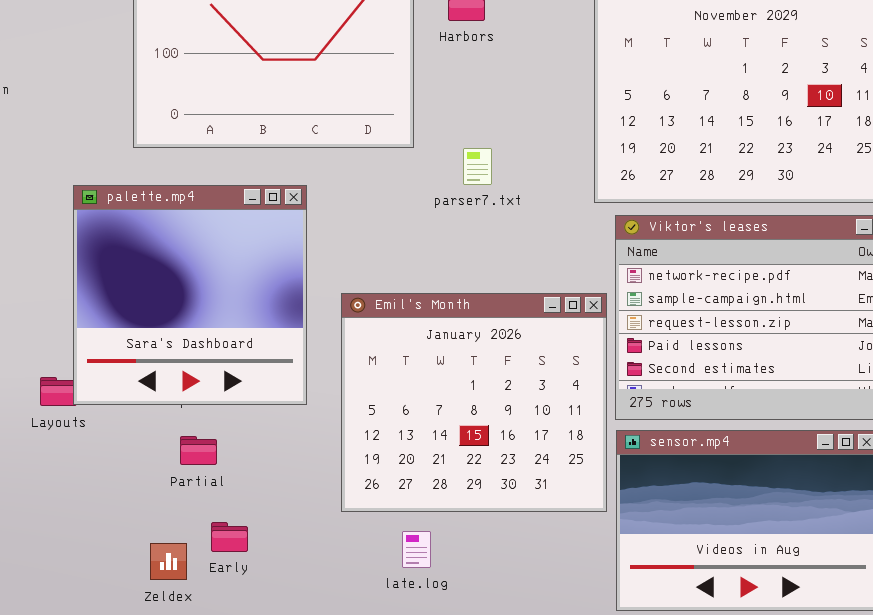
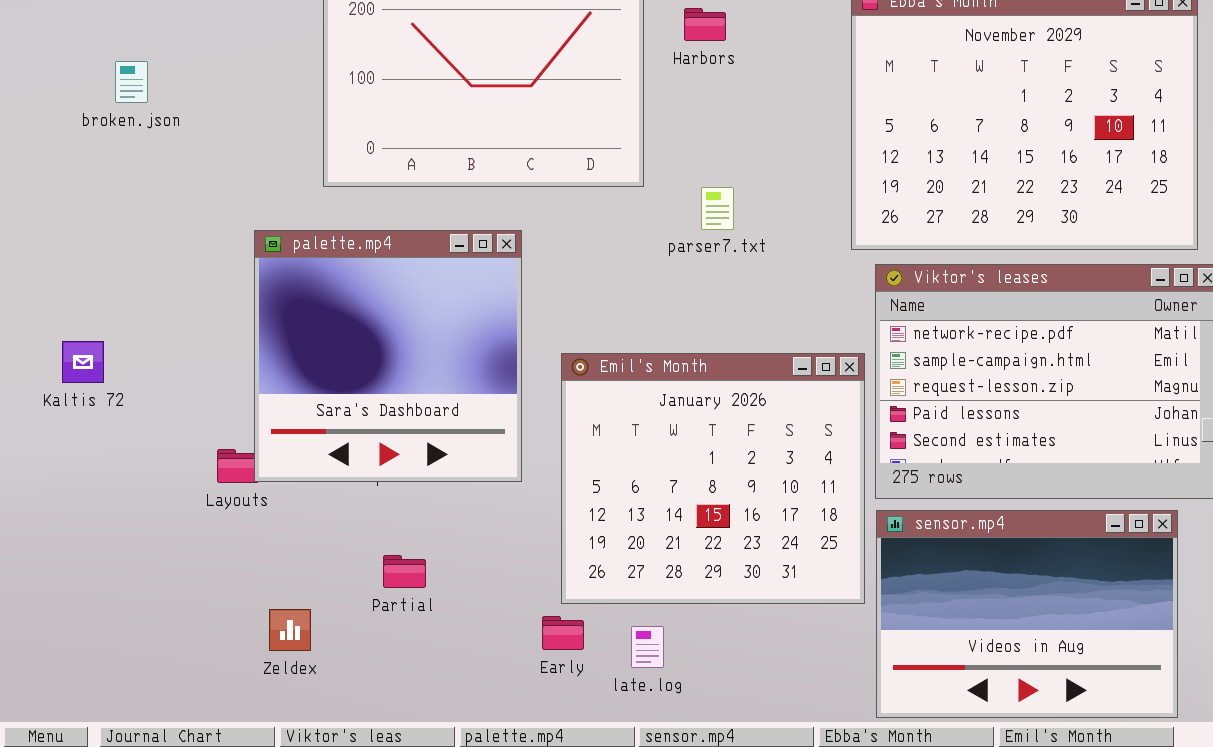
Partial: [180,436,217,465] -> [383,555,426,588], moved
Early: [211,522,248,552] -> [542,616,584,650], moved
Zeldex: [150,543,187,580] -> [269,609,311,651], moved

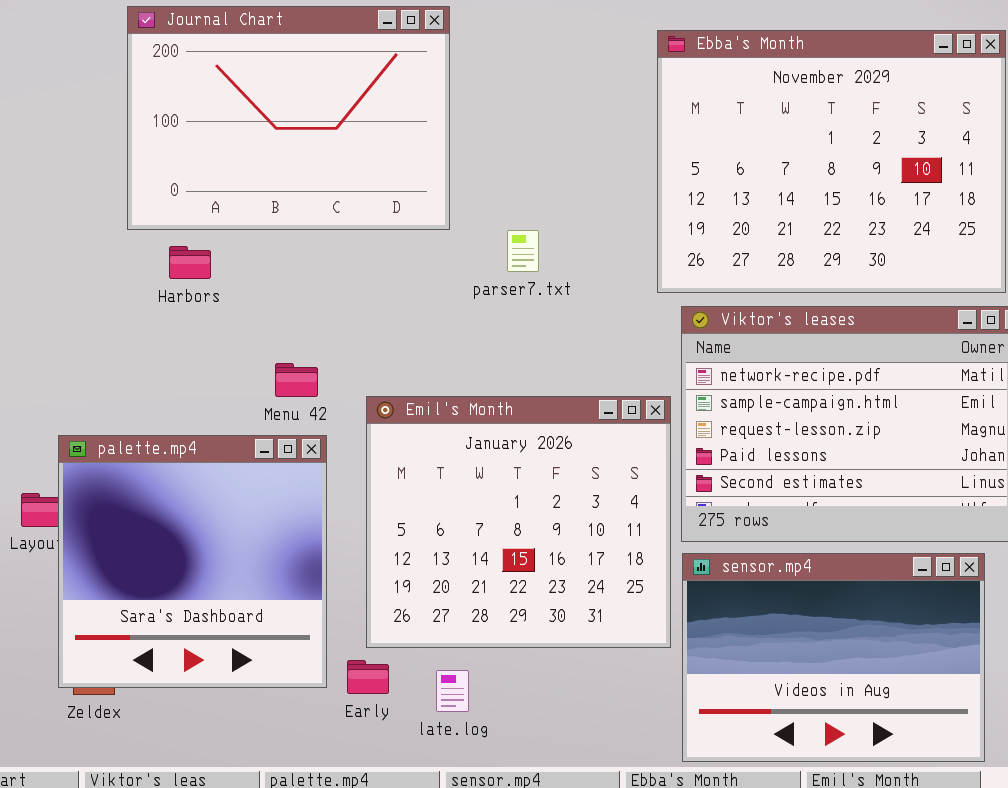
Harbors: [684,8,726,41] -> [169,246,211,279], moved
palette.mp4: [254,230,522,482] -> [58,435,327,688], moved

